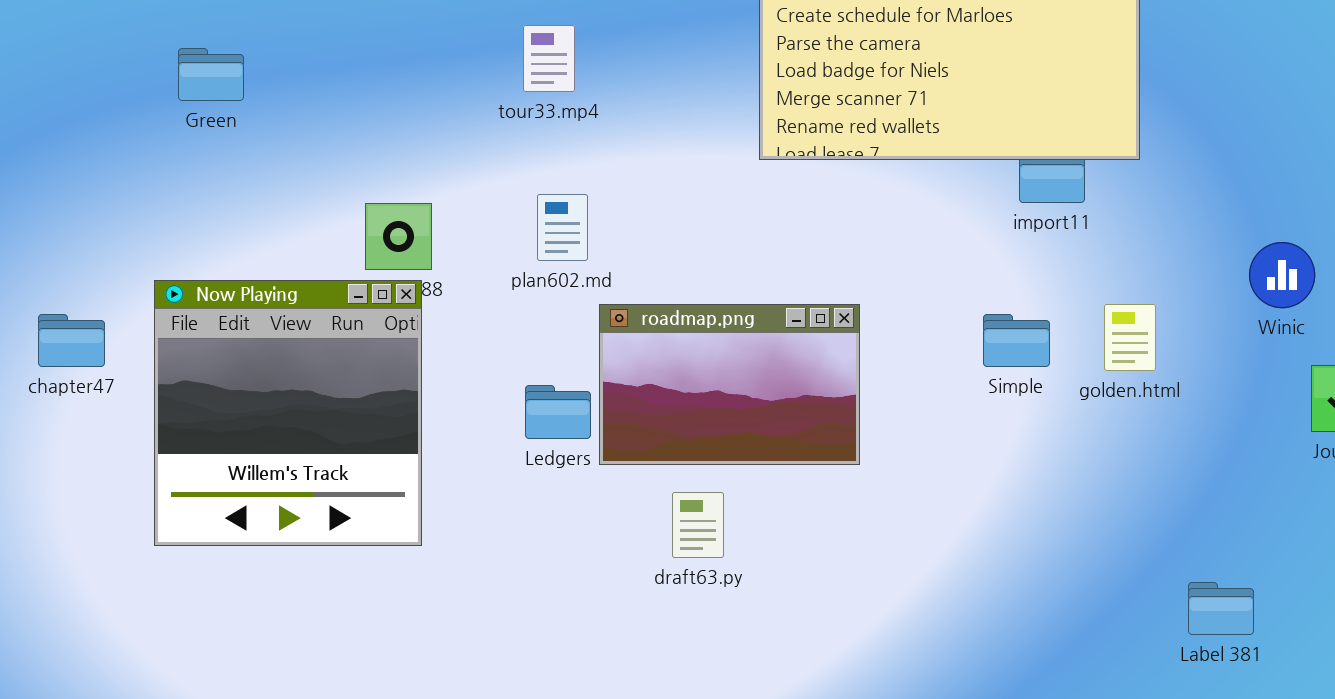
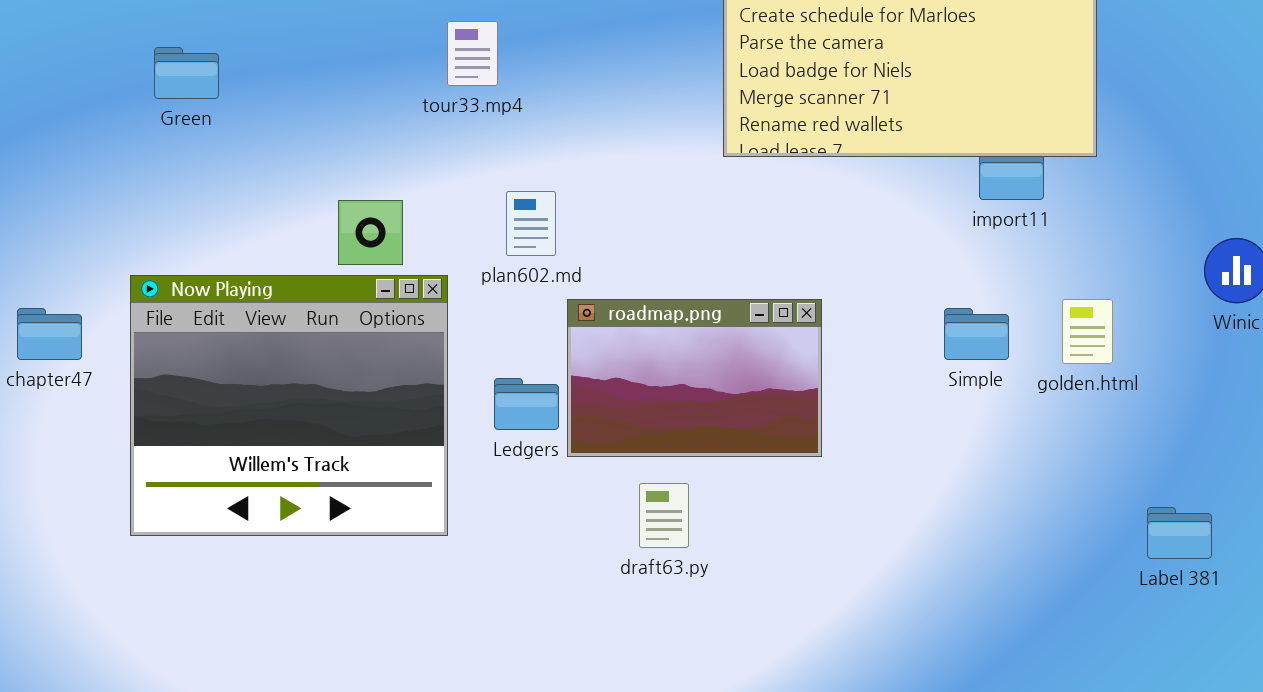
tour33.mp4: [523,25,575,92] -> [447,21,498,86], moved
Now Playing: [154,280,422,546] -> [130,275,448,536], resized
Label 381: [1188,582,1254,635] -> [1147,507,1212,559], moved

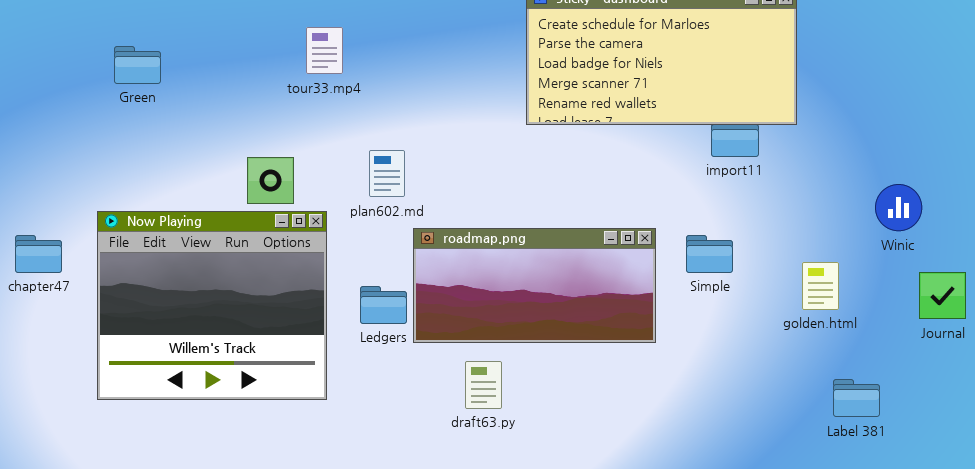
tour33.mp4: [447,21,498,86] -> [306,27,343,74], moved
roadmap.png: [567,299,822,457] -> [413,228,656,343], resized
golden.html: [1062,299,1113,364] -> [802,262,839,310], moved

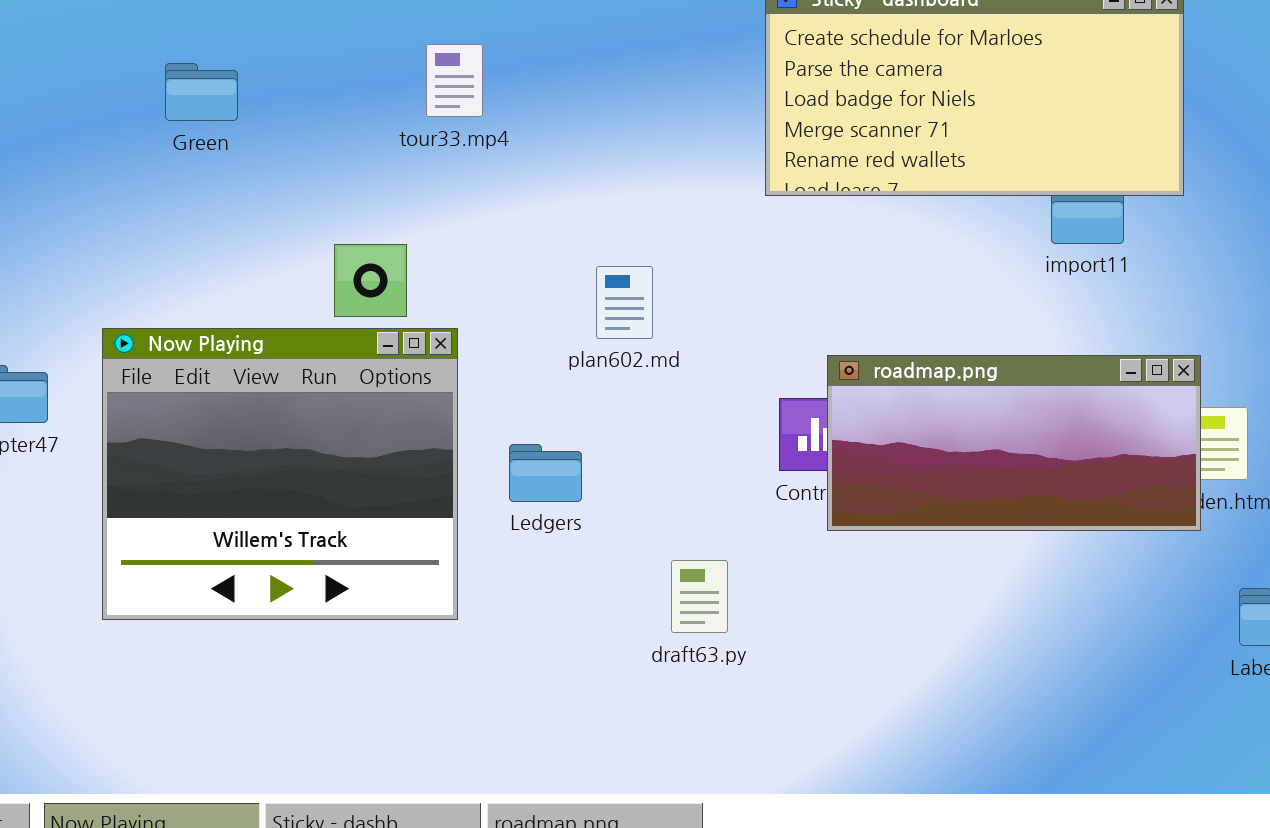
Green: [114,46,161,84] -> [165,63,238,121], moved
plan602.md: [369,150,405,197] -> [596,266,653,339], moved
roadmap.png: [413,228,656,343] -> [827,355,1201,531], moved

